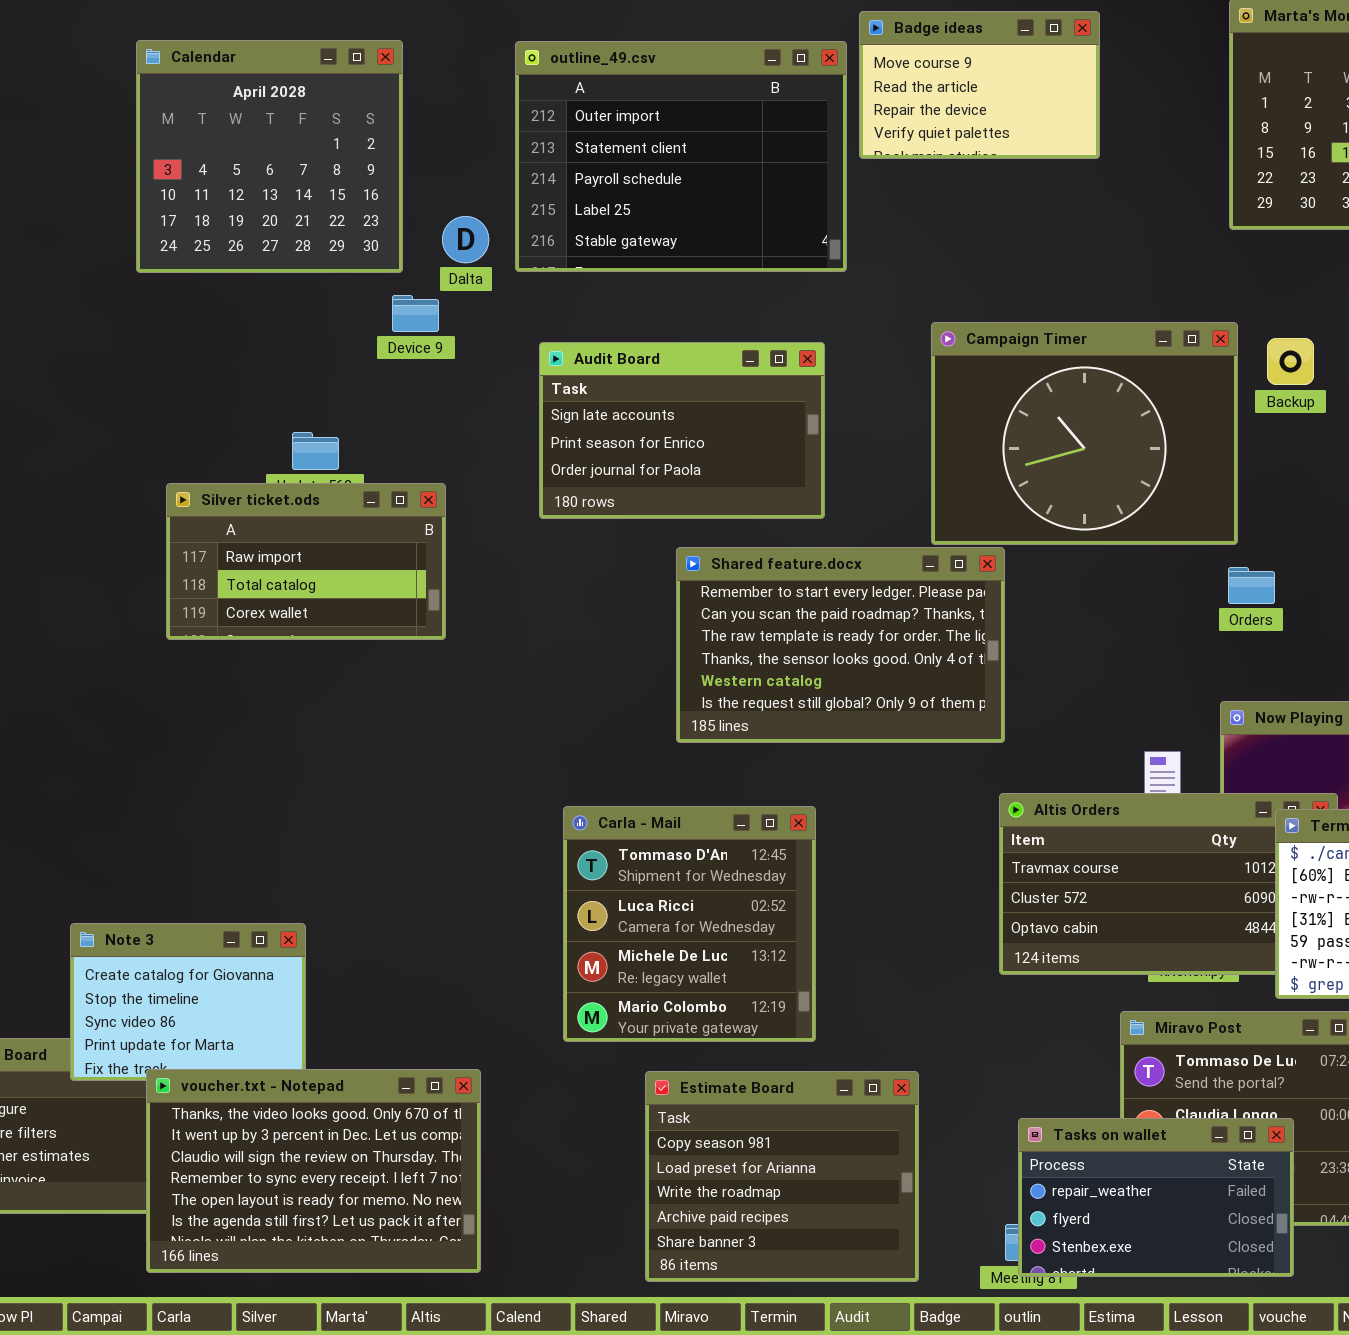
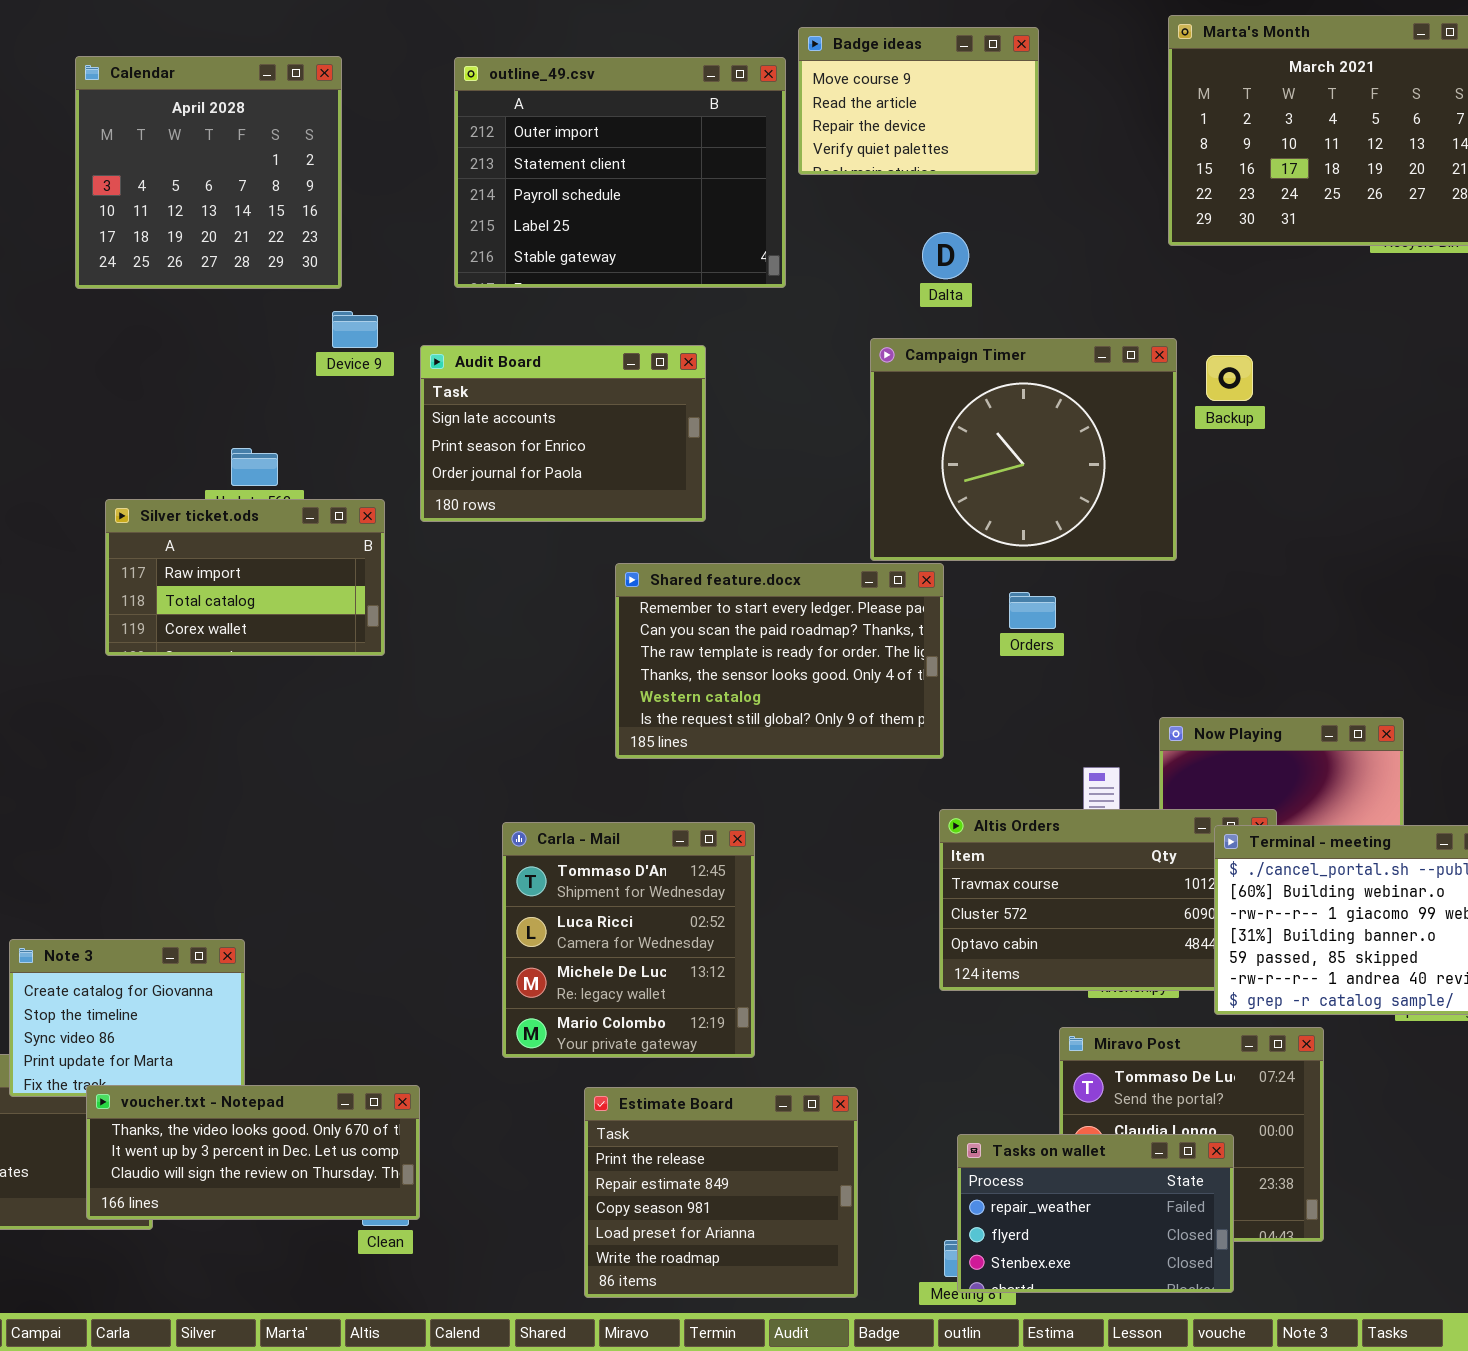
Dalta: [442,216,489,263] -> [922,232,969,279], moved
Audit Board: [539,342,825,519] -> [420,345,706,522], moved
Orders: [1228,567,1275,604] -> [1009,592,1056,629], moved
voucher.txt - Notepad: [146,1069,481,1273] -> [86,1085,420,1220], resized
Estimate Board: [645,1071,919,1282] -> [584,1087,858,1298], scrolled up 2 rows

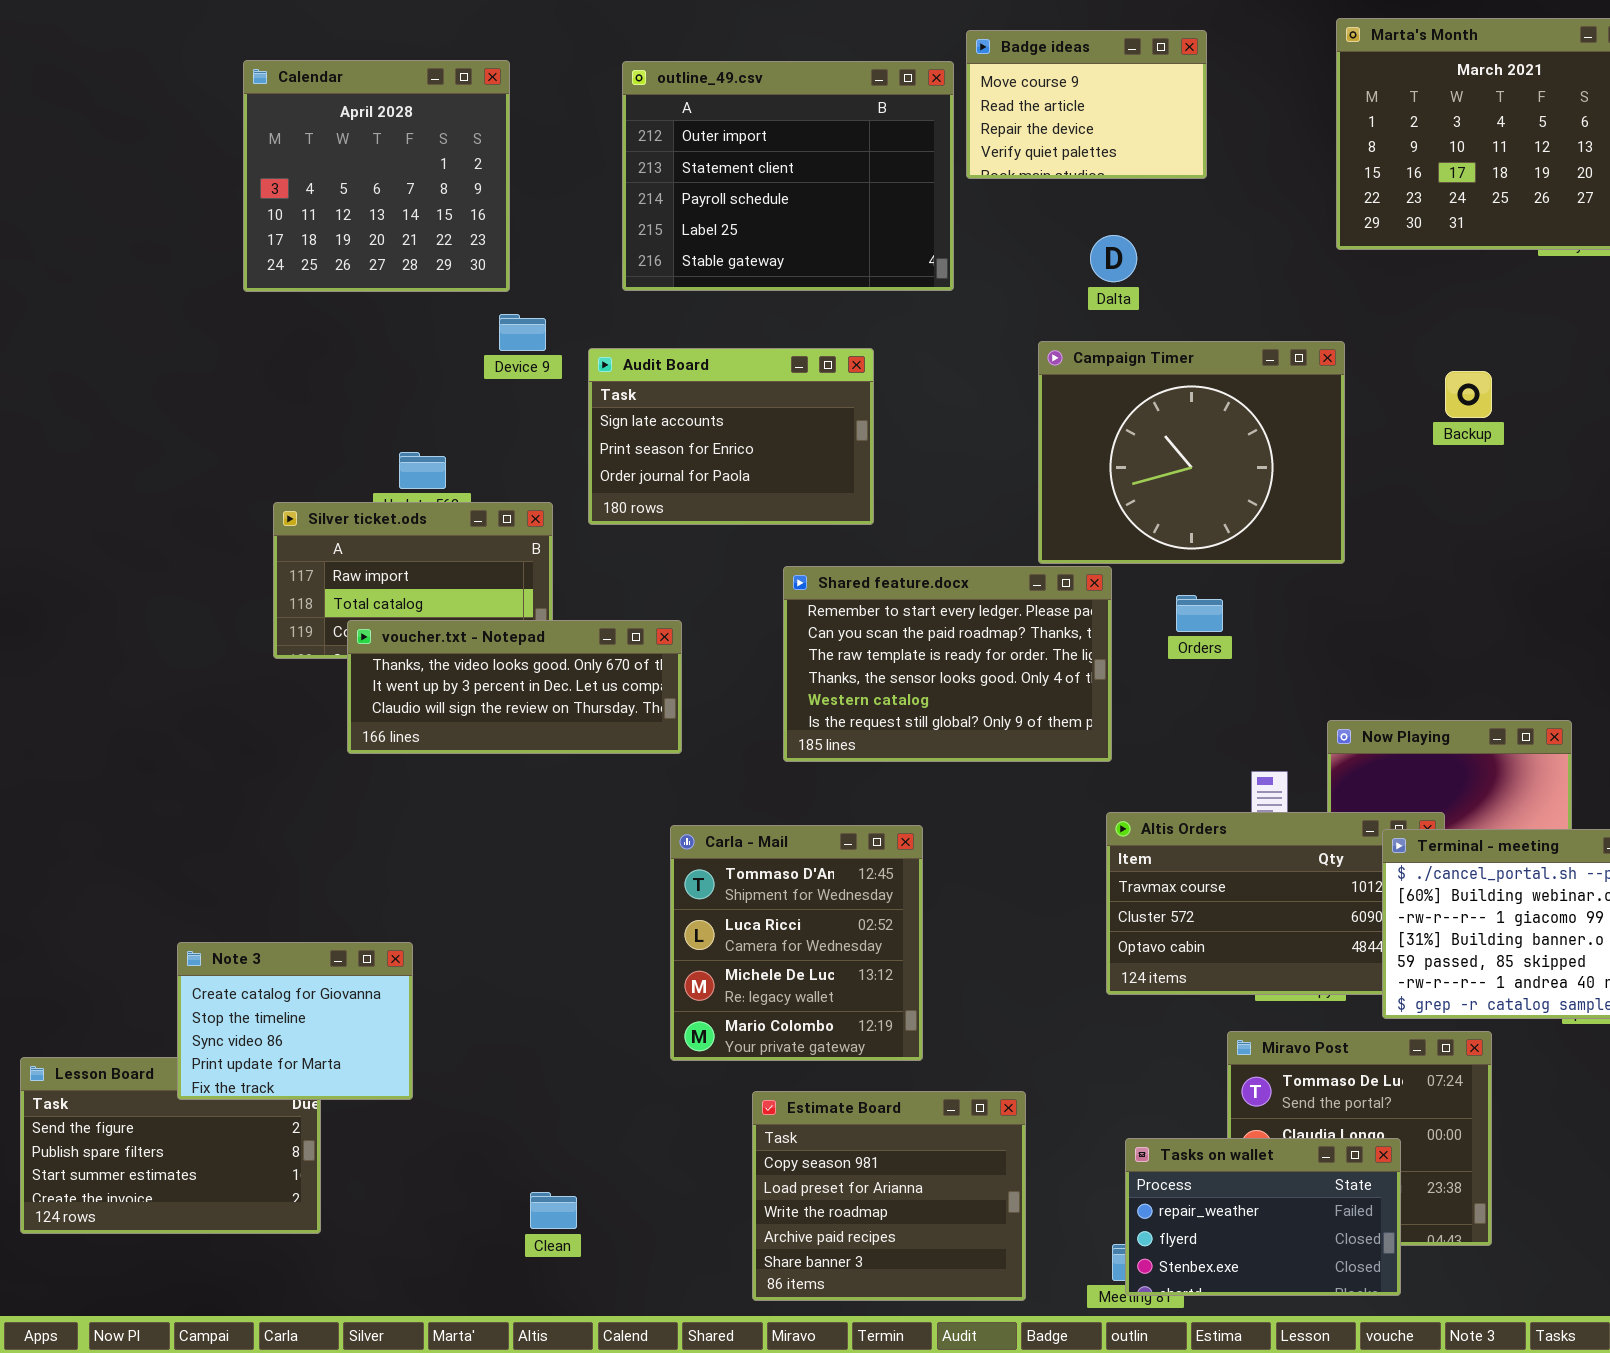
Backup: [1206,355,1253,401] -> [1445,371,1492,418], moved
voucher.txt - Notepad: [86,1085,420,1220] -> [347,620,682,754], moved
Estimate Board: [584,1087,858,1298] -> [752,1091,1026,1301], scrolled down 2 rows

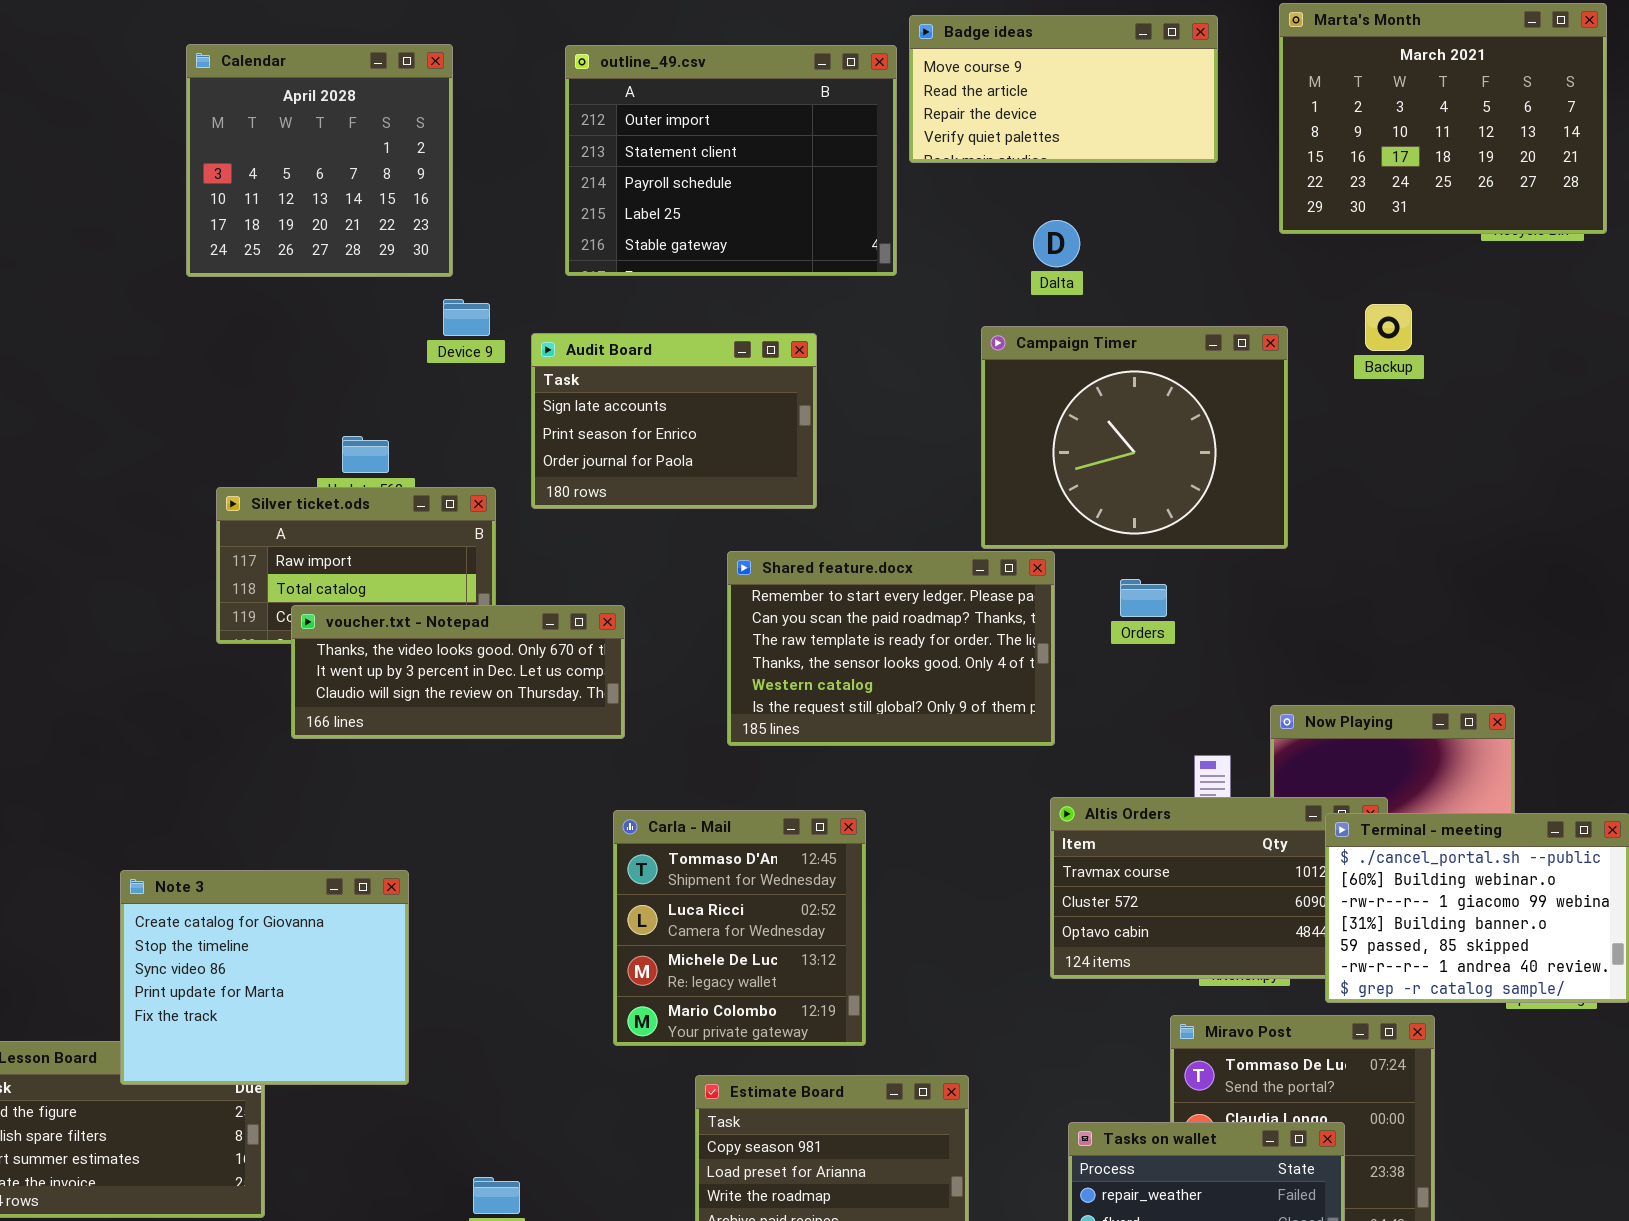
Badge ideas: [966,30,1207,179] -> [909,15,1218,163], resized
Backup: [1445,371,1492,418] -> [1365,304,1412,351], moved
Note 3: [177,942,413,1100] -> [120,870,409,1085], resized

